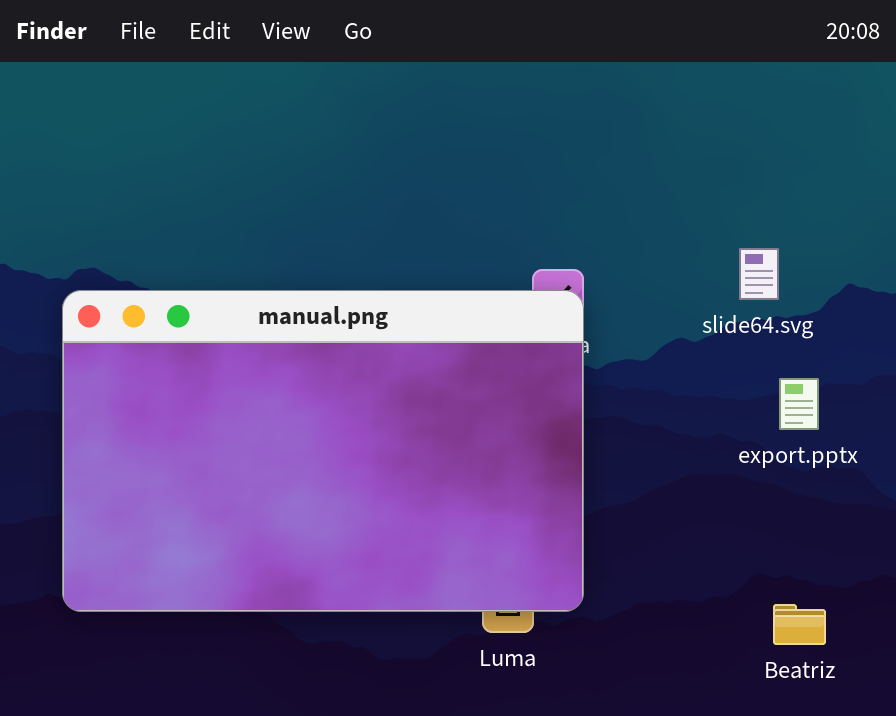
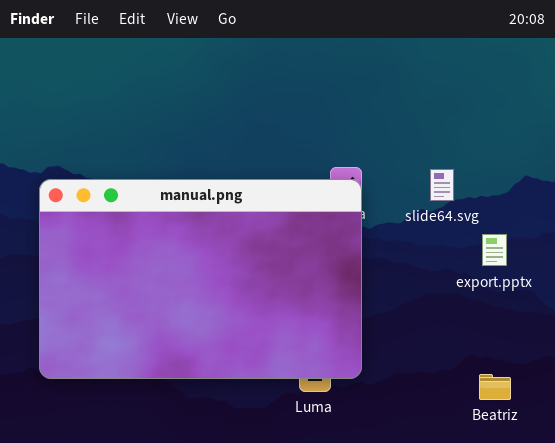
slide64.svg: [739,248,779,300] -> [430,169,454,201], moved

